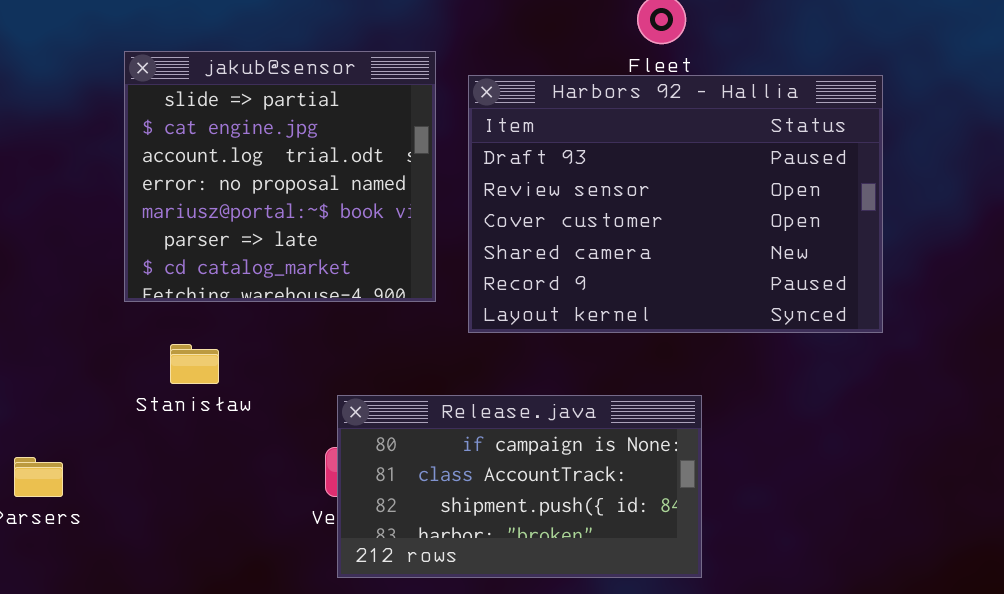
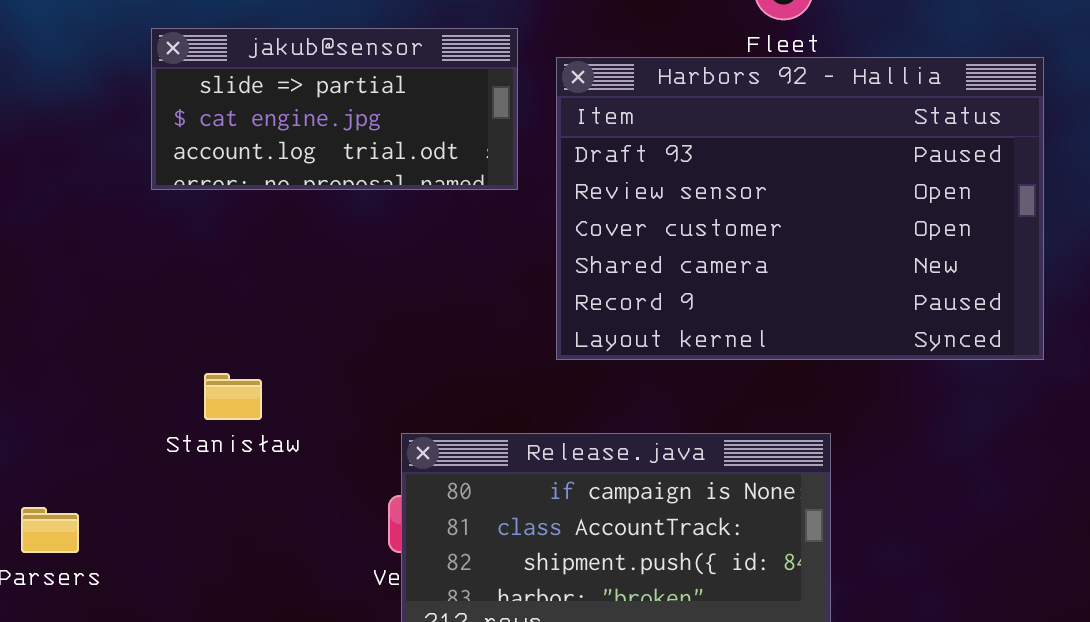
jakub@sensor: [124,51,436,302] -> [151,28,518,190], resized

